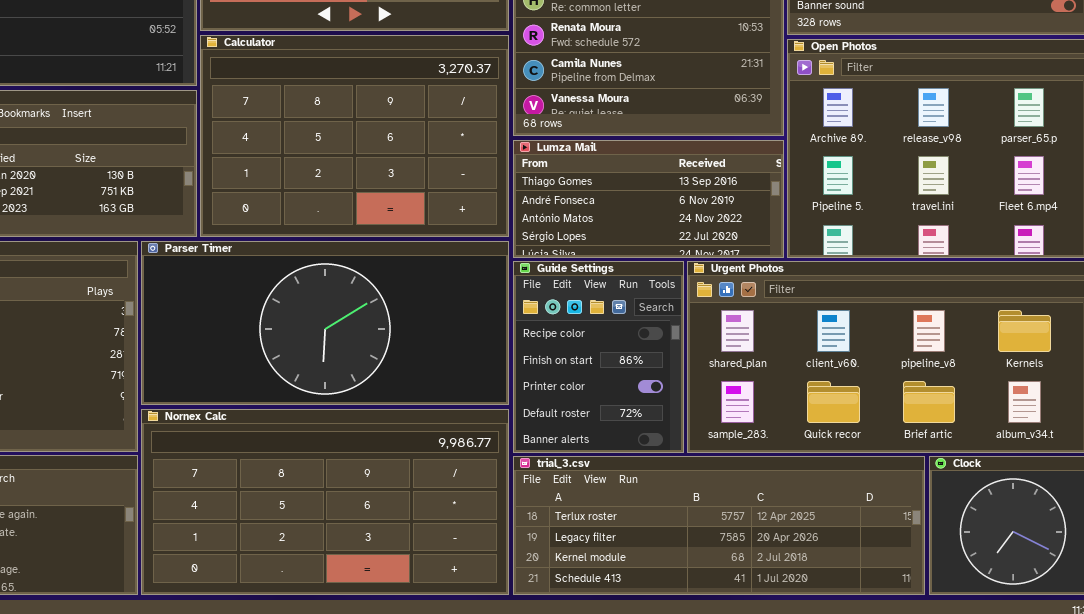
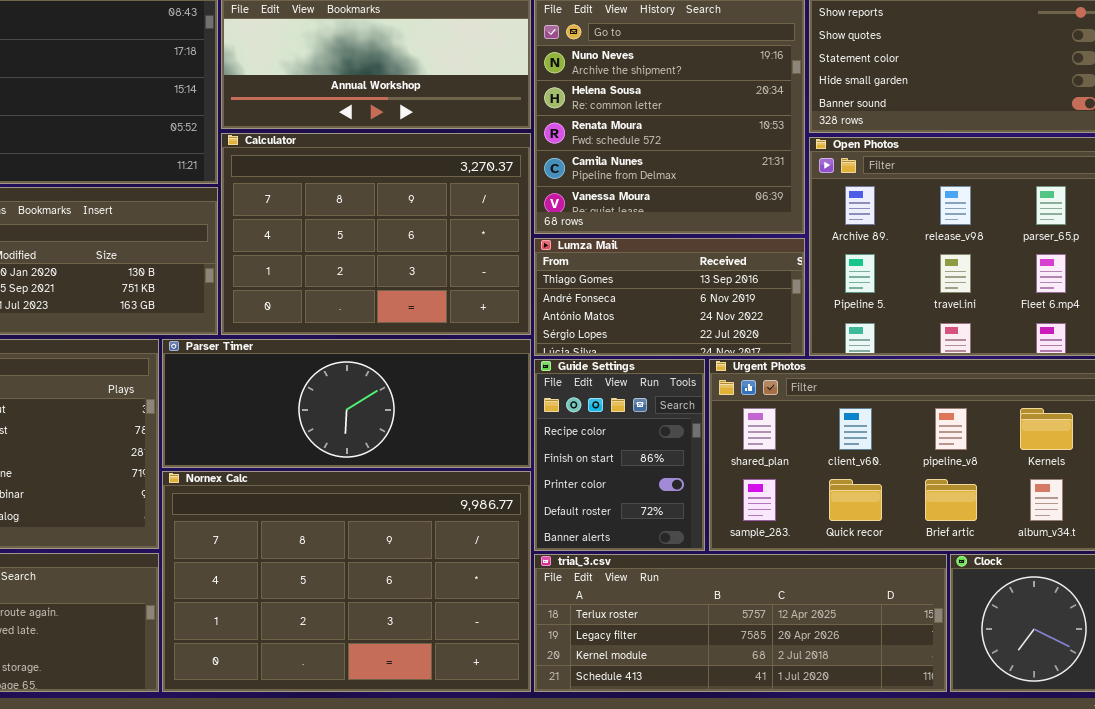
Parser Timer: [141,241,509,405] -> [162,339,531,468], resized
Nornex Calc: [141,409,509,595] -> [162,471,531,692], resized

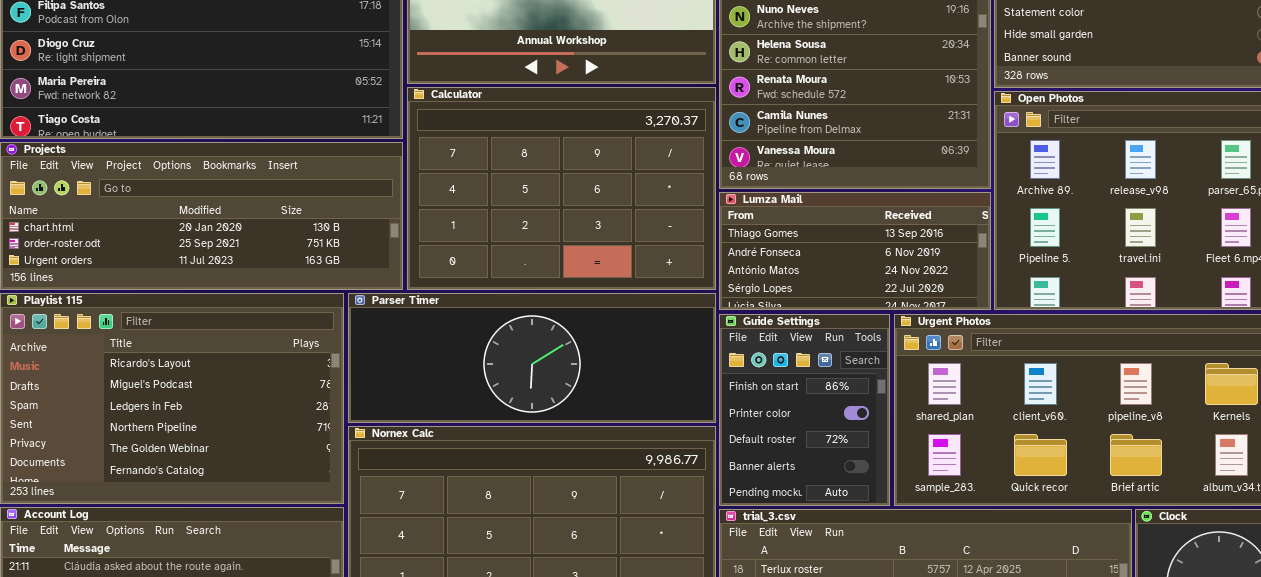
Guide Settings: [534,359,705,551] -> [719,314,890,506], scrolled down 1 row

